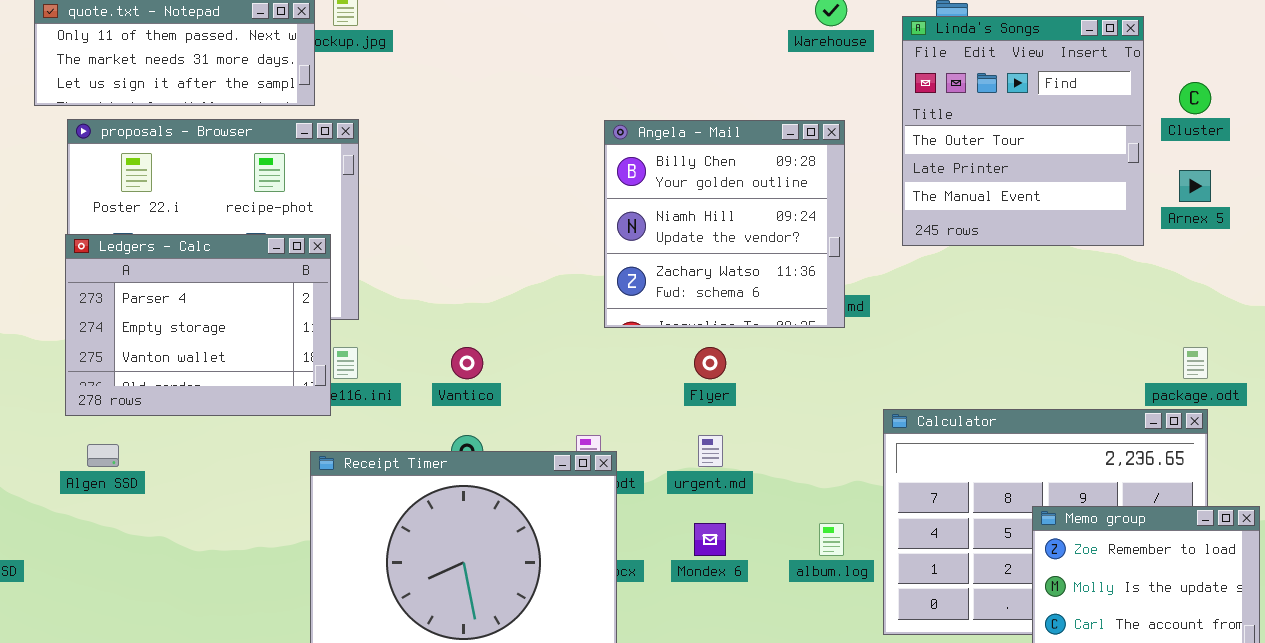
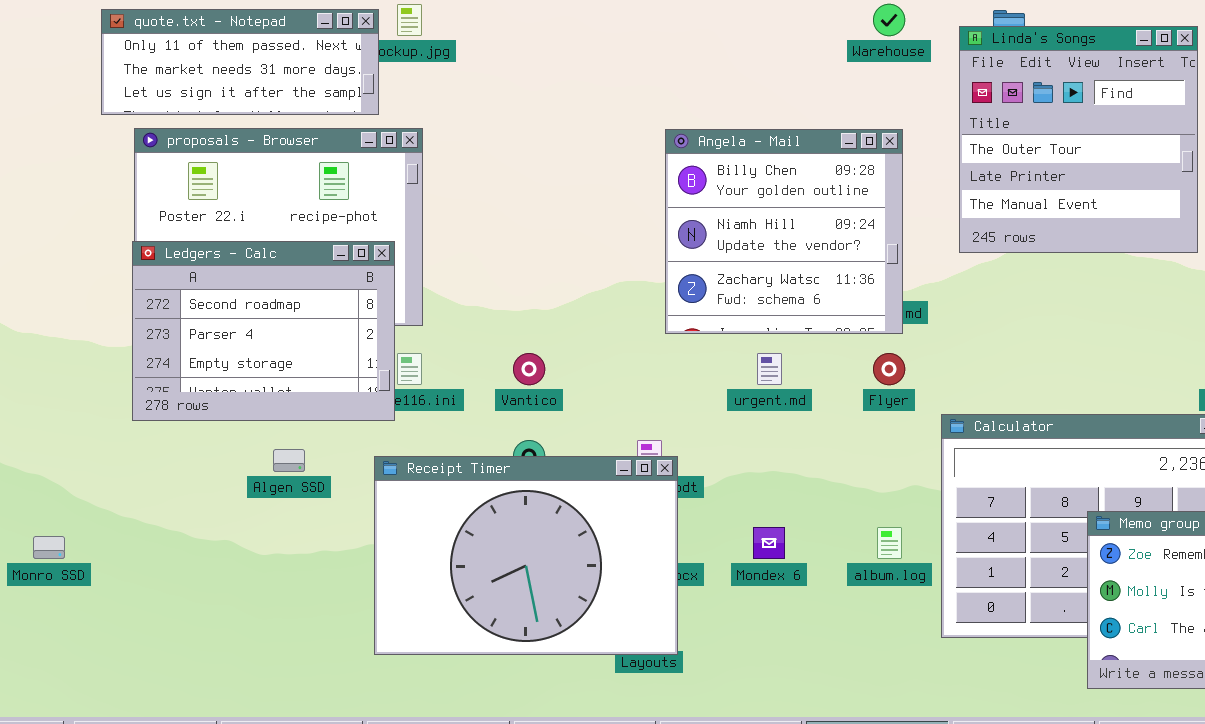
Ledgers - Calc: [65,234,331,416] -> [132,241,395,421], scrolled up 1 row
Flyer: [694,347,726,379] -> [873,353,905,385], moved
urgent.md: [698,435,723,467] -> [757,353,782,385], moved
Algen SSD: [87,444,119,467] -> [273,449,305,472], moved

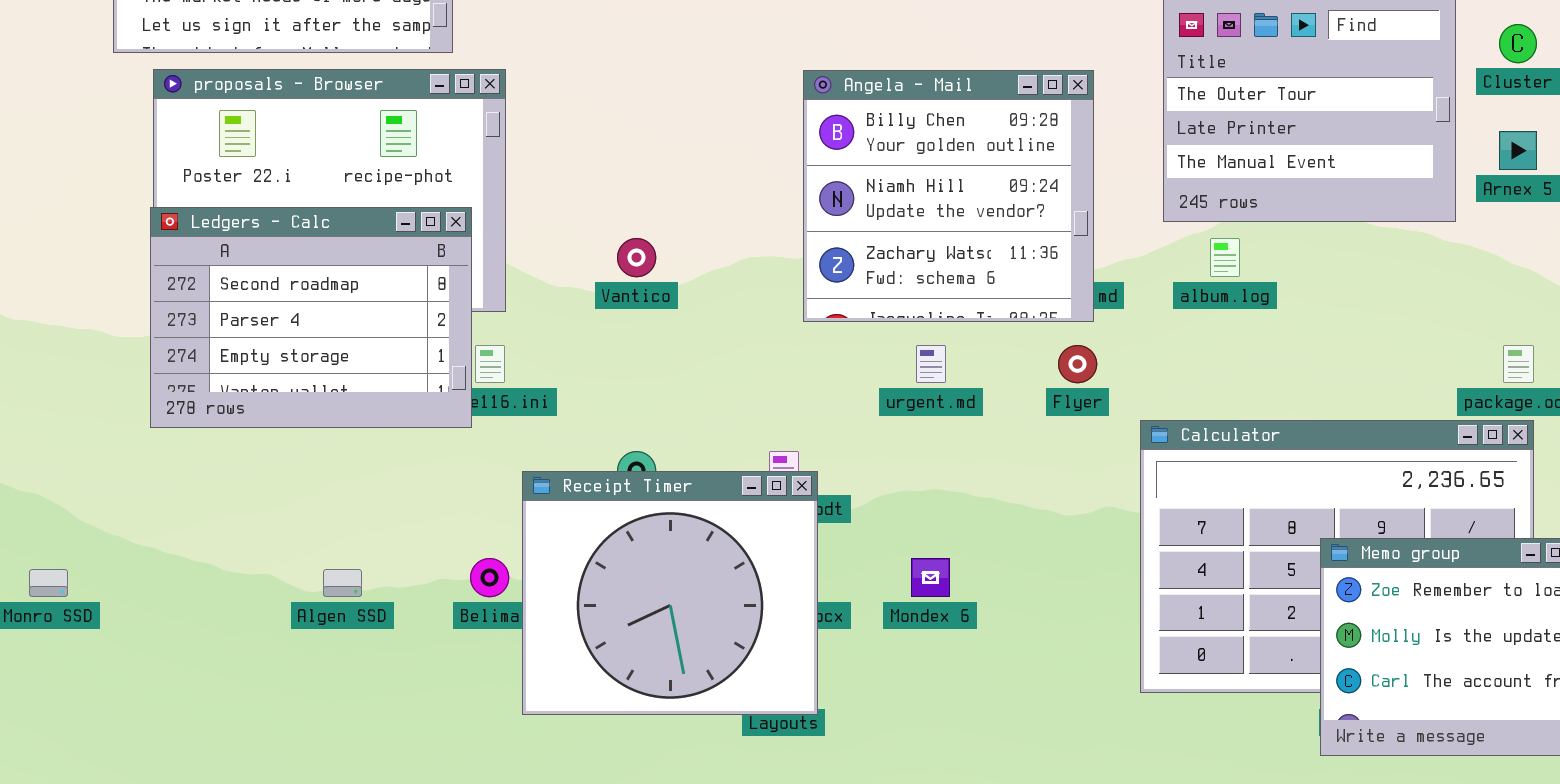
Vantico: [513,353,545,385] -> [617,238,656,277], moved
Algen SSD: [273,449,305,472] -> [323,569,362,597], moved
Receipt Timer: [374,456,678,655] -> [522,471,818,715], resized
album.log: [877,527,902,559] -> [1210,238,1240,277], moved

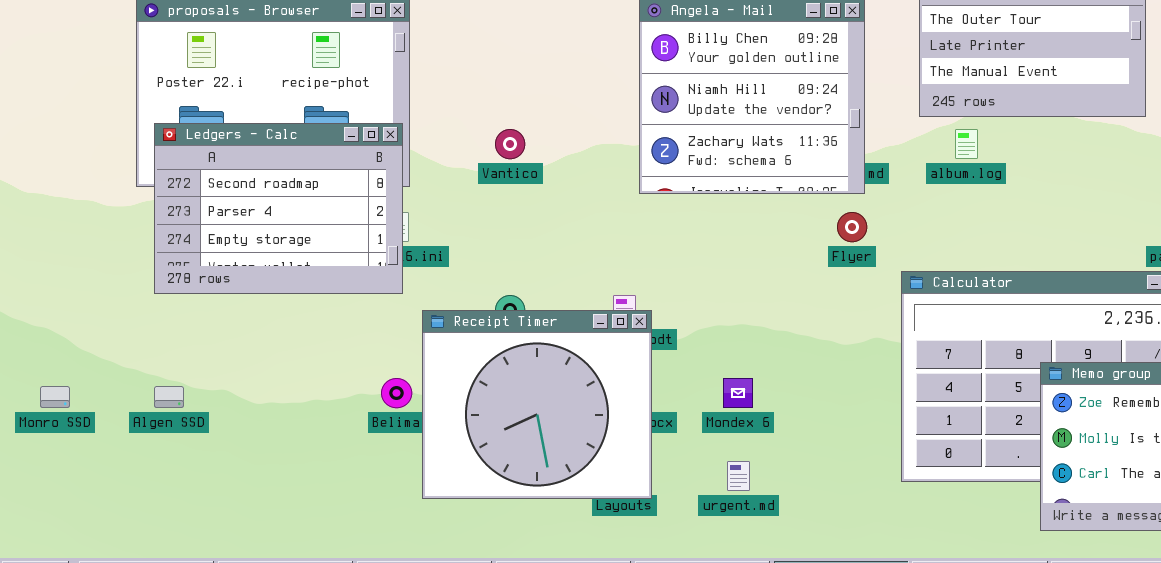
Ledgers - Calc: [150,207,472,428] -> [154,123,403,294], moved
urgent.md: [916,345,946,383] -> [727,461,750,491], moved
Algen SSD: [323,569,362,597] -> [154,386,184,408], moved

